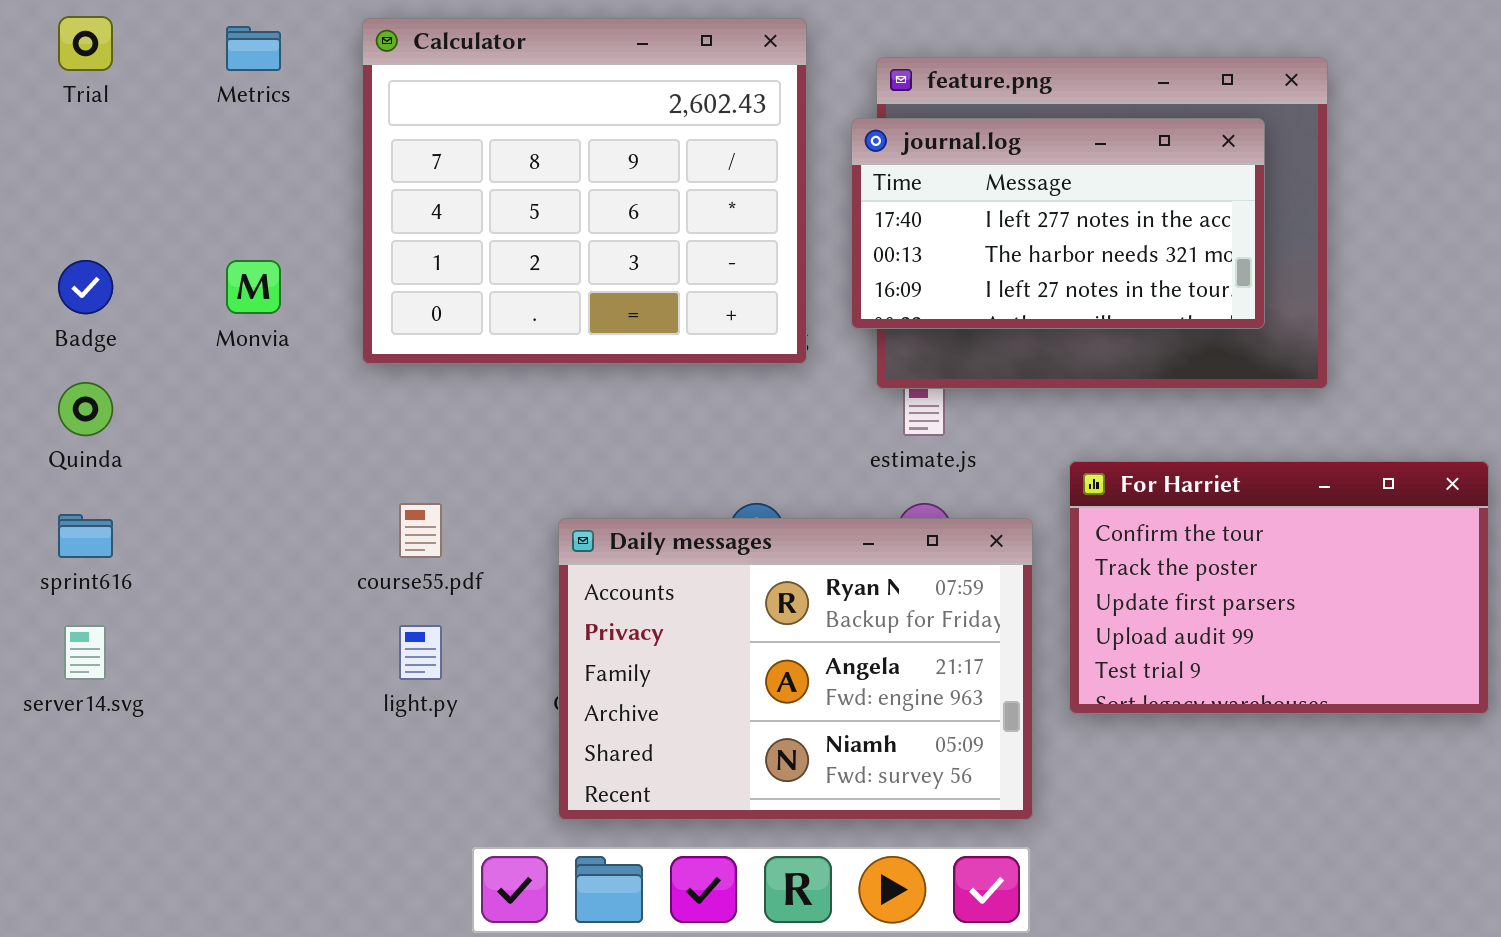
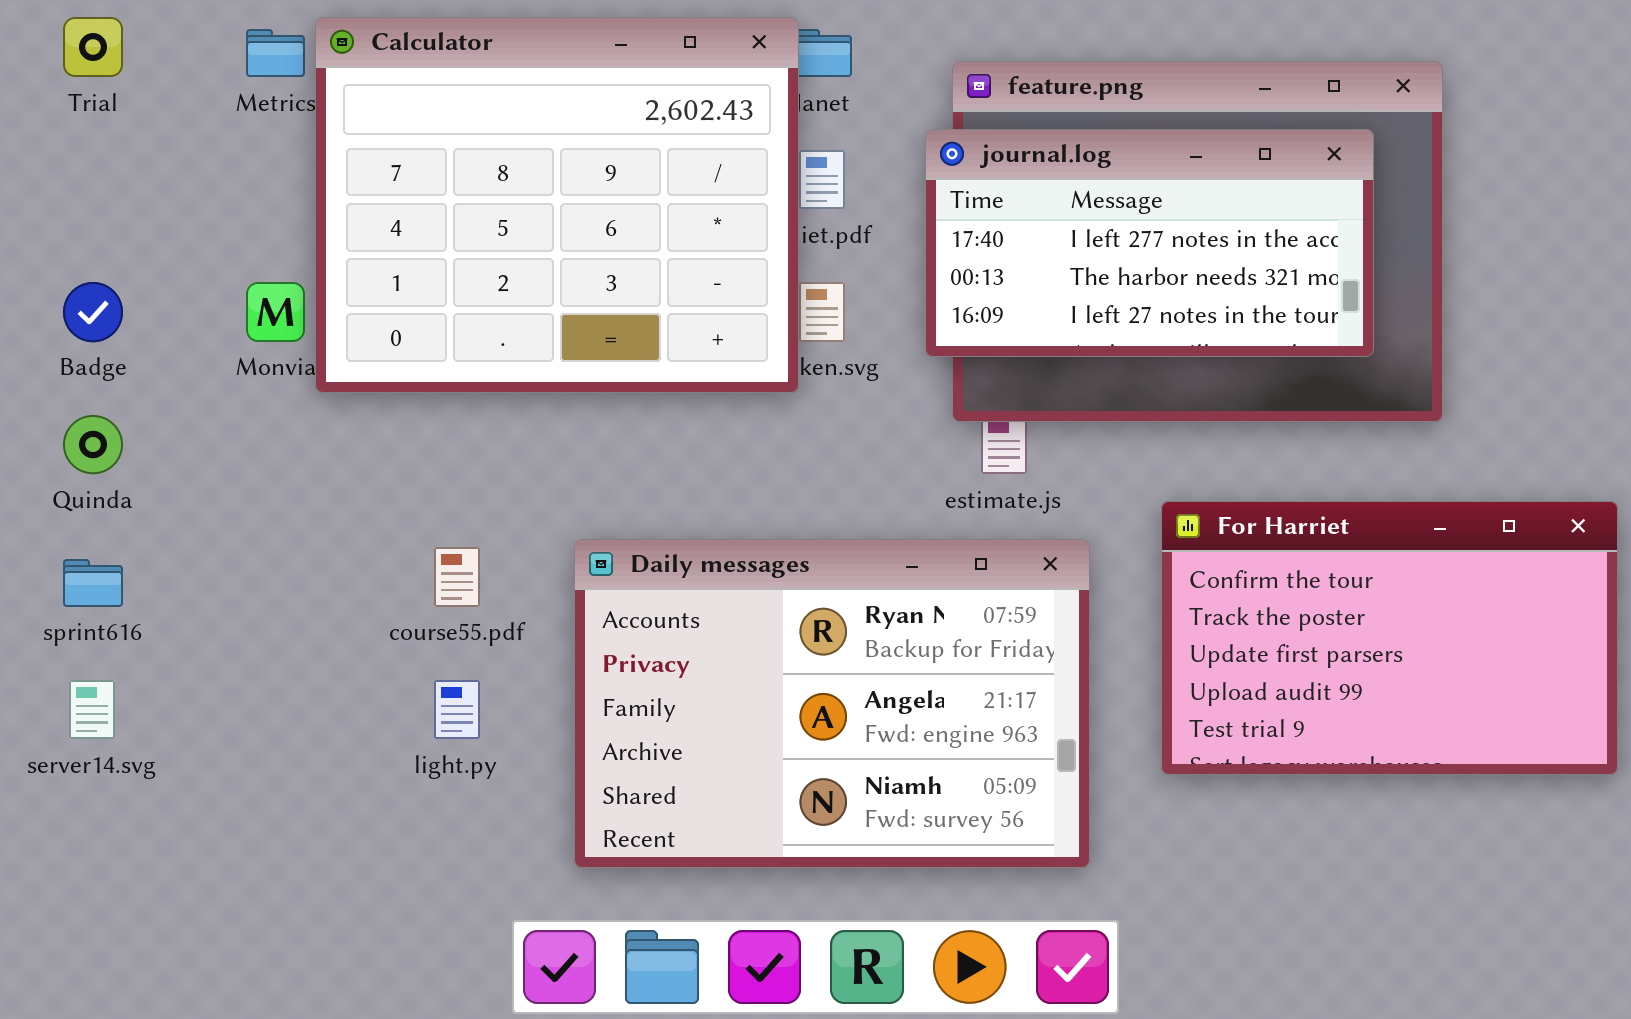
Calculator: [362,18,807,364] -> [315,17,799,393], moved
Daily messages: [558,518,1033,820] -> [574,539,1090,868], moved

